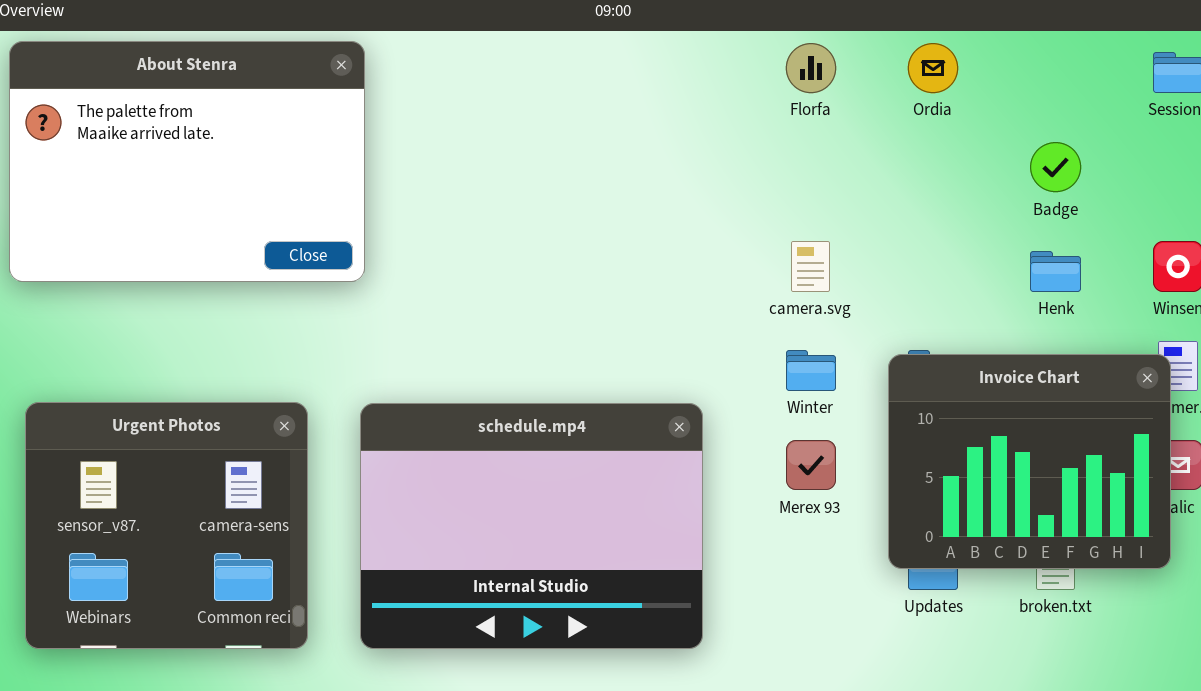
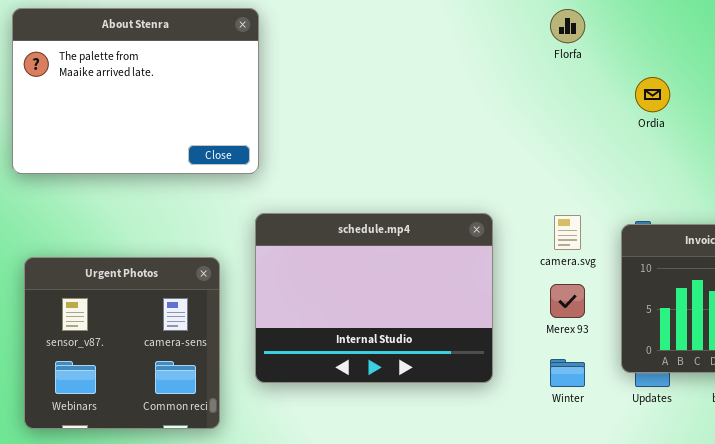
Ordia: [908,43,958,93] -> [635,77,670,112], moved
camera.svg: [791,241,830,292] -> [554,215,581,250], moved
Winter: [786,350,836,391] -> [550,359,585,387], moved
schedule.mp4: [360,403,703,649] -> [255,213,493,383], moved

